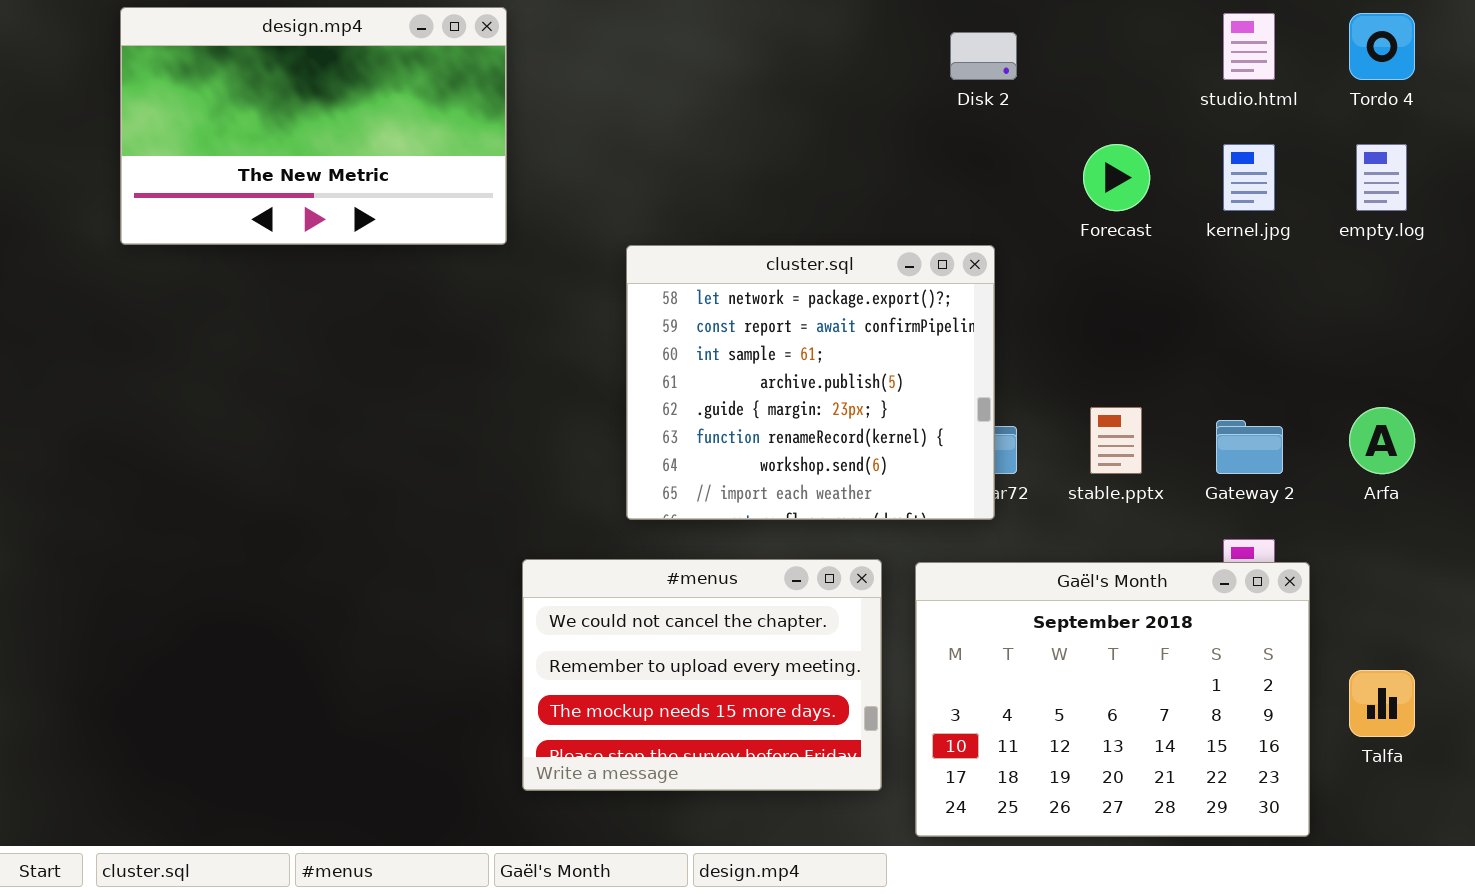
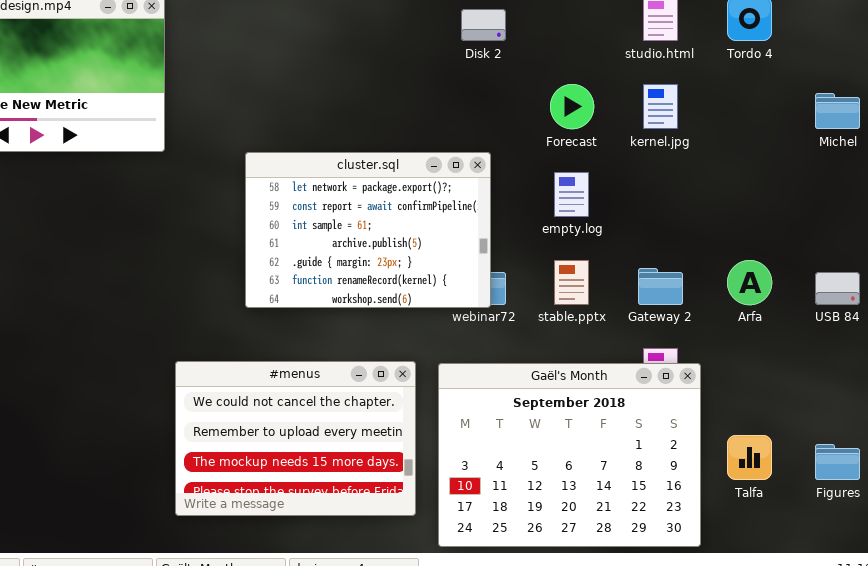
empty.log: [1356,144,1407,211] -> [554,172,589,217], moved
cluster.sql: [626,245,995,520] -> [245,152,491,308], resized

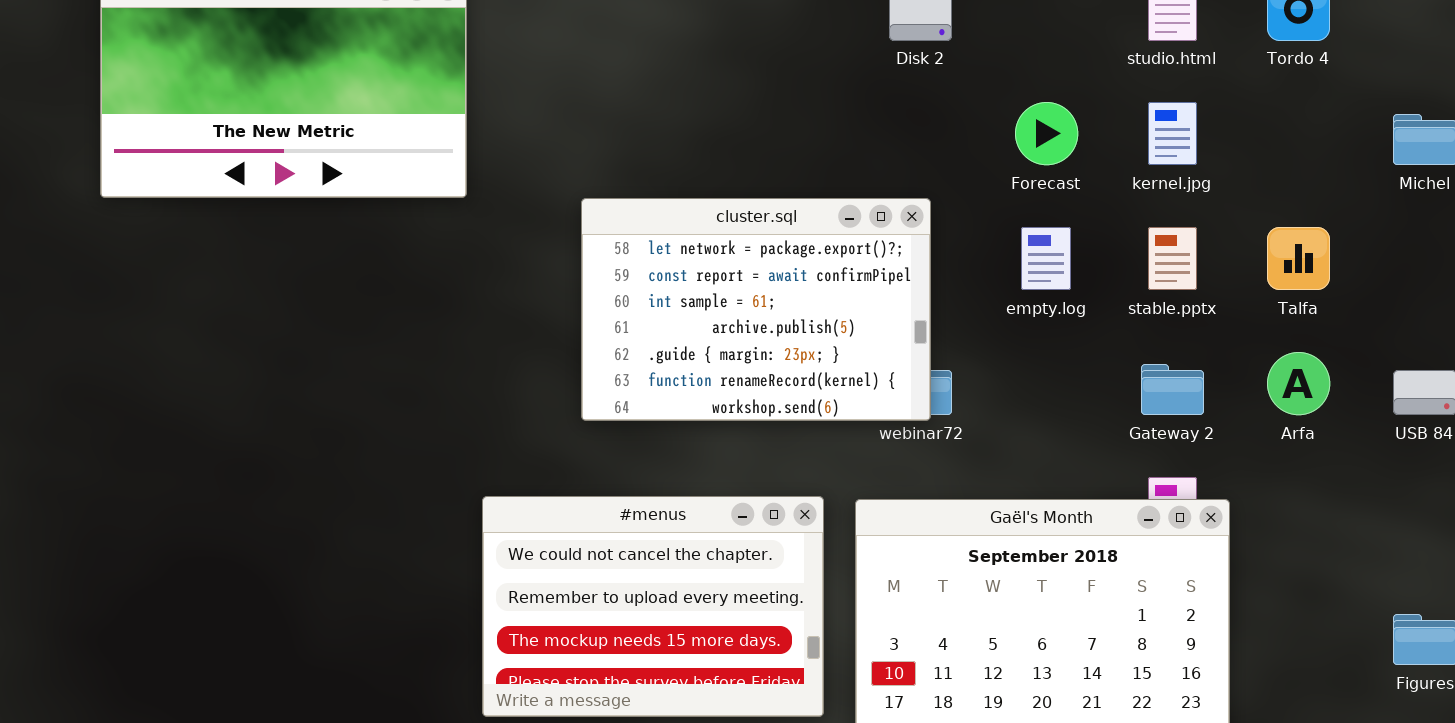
stable.pptx: [554,260,589,305] -> [1148,227,1197,290], moved
Talfa: [727,435,772,480] -> [1267,227,1330,290], moved

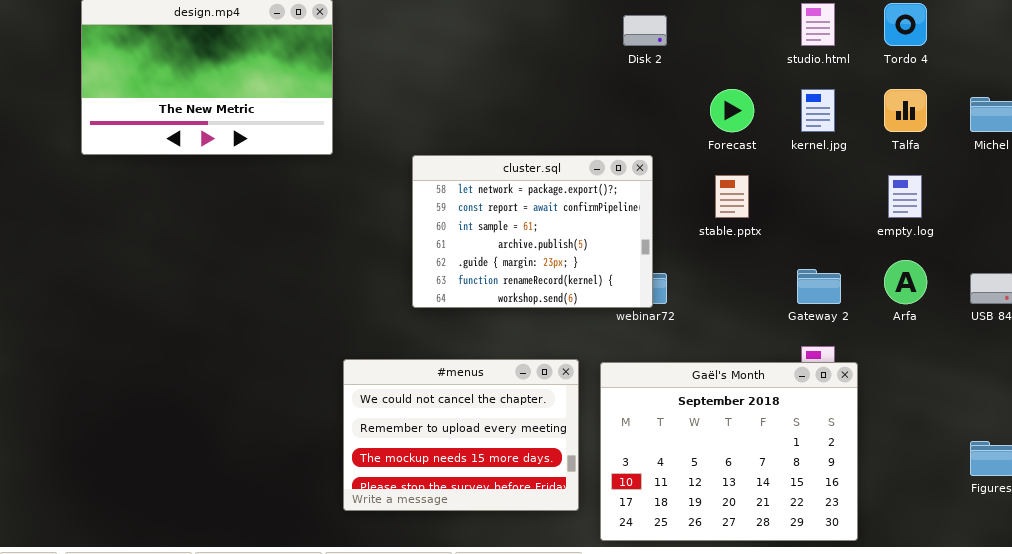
empty.log: [1021,227,1071,290] -> [888,175,922,218], moved
stable.pptx: [1148,227,1197,290] -> [715,175,749,218], moved
Talfa: [1267,227,1330,290] -> [884,89,927,132], moved

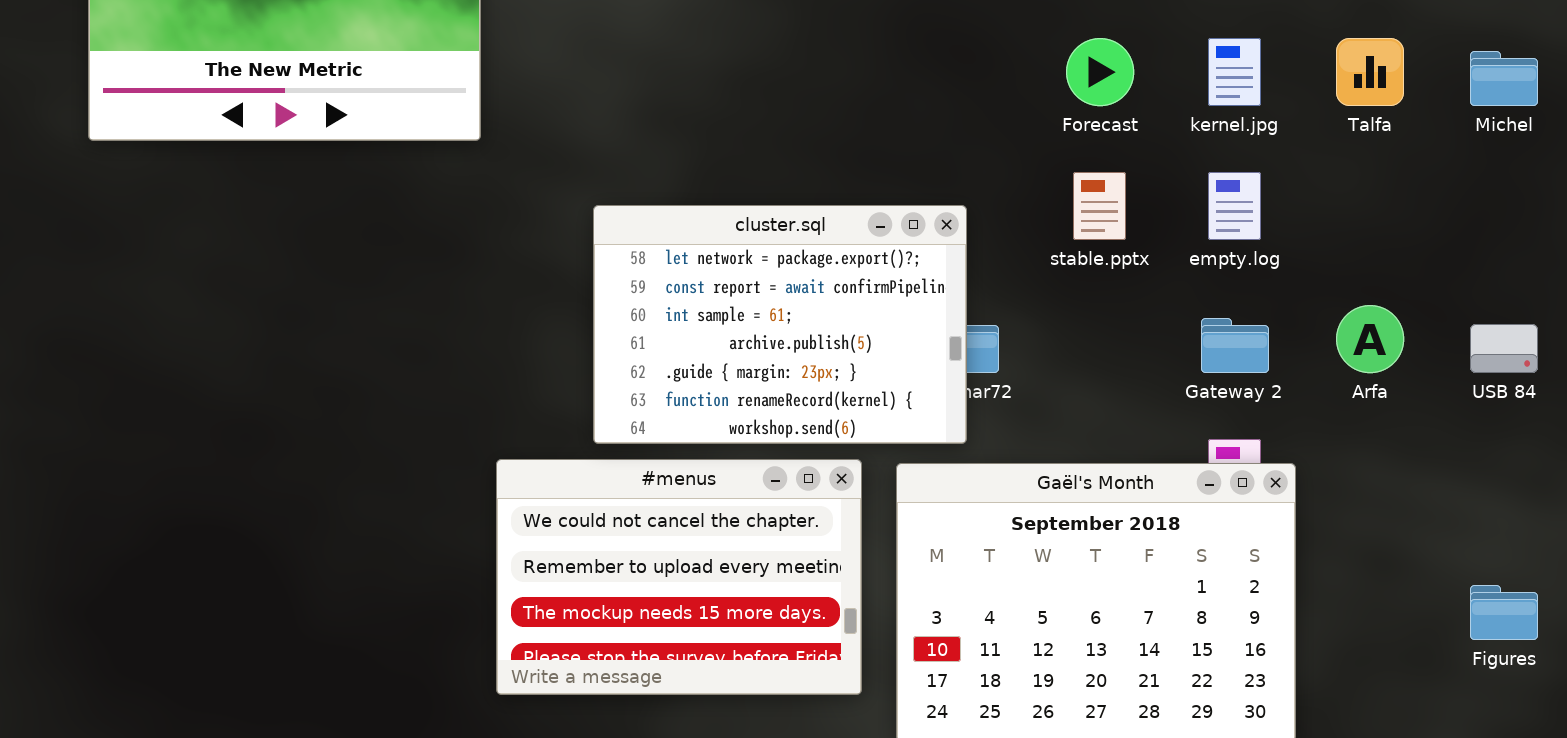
cluster.sql: [412,155,653,308] -> [593,205,967,444], moved
empty.log: [888,175,922,218] -> [1208,172,1261,240], moved

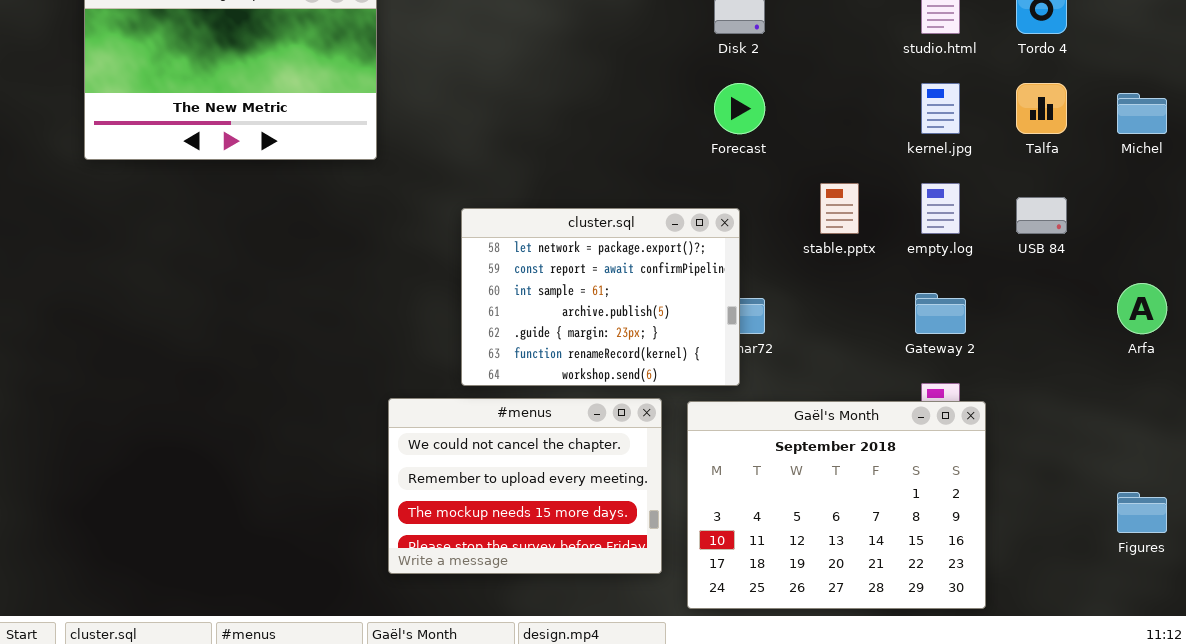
Forecast: [1066,38,1134,106] -> [714,83,765,134], moved
Arfa: [1336,305,1404,373] -> [1117,283,1167,334], moved
USB 84: [1470,324,1538,373] -> [1016,197,1067,234], moved

